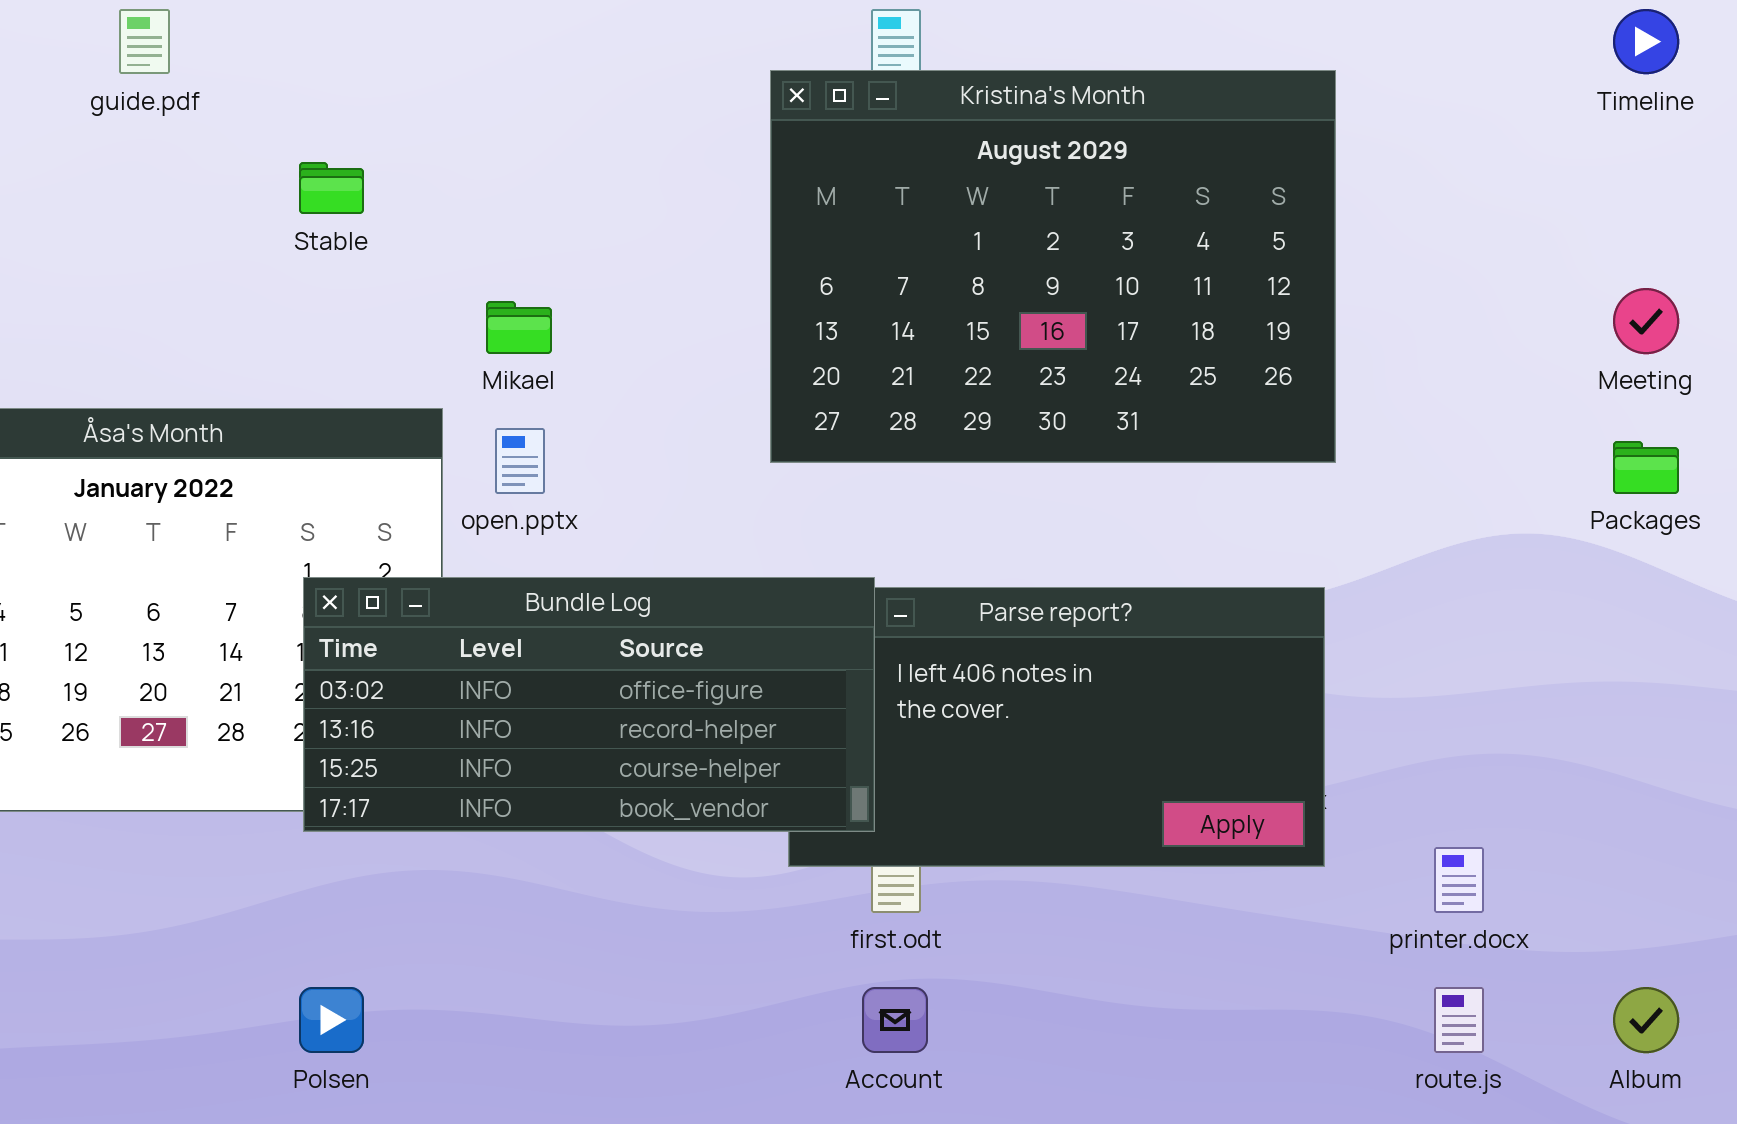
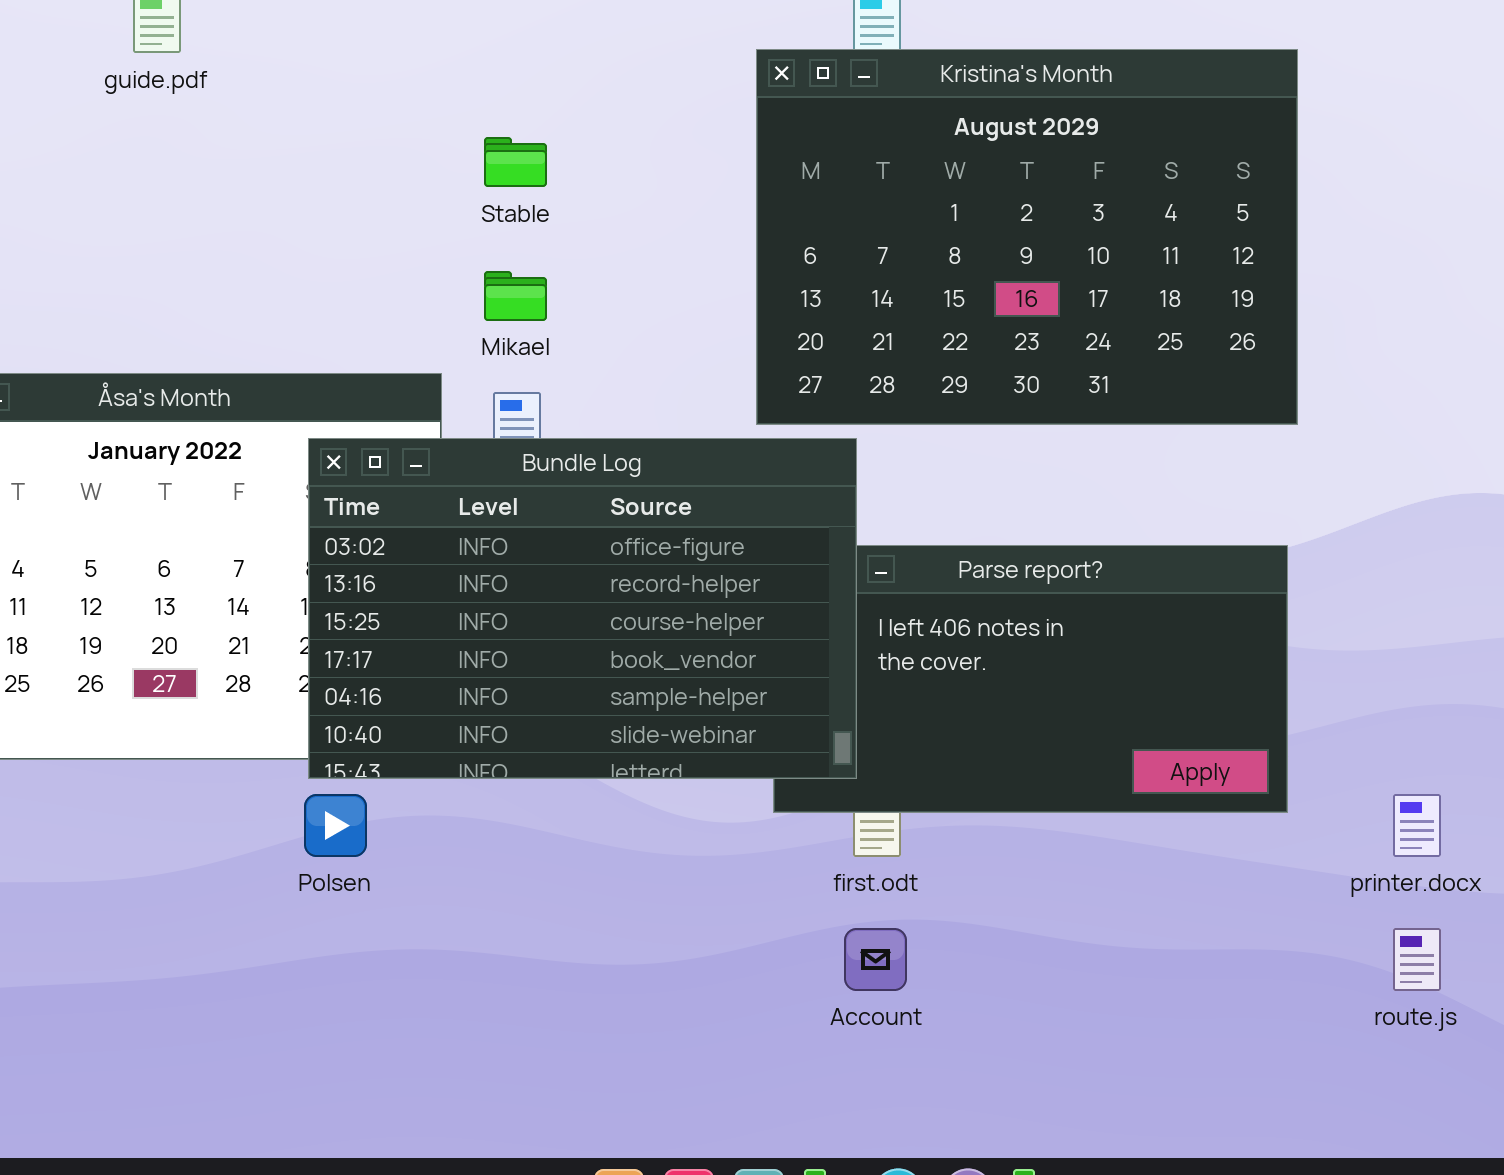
Stable: [299,162,364,214] -> [484,137,547,187], moved
Bundle Log: [303,577,875,832] -> [308,438,857,779], resized
Polsen: [299,987,364,1053] -> [304,794,367,857], moved

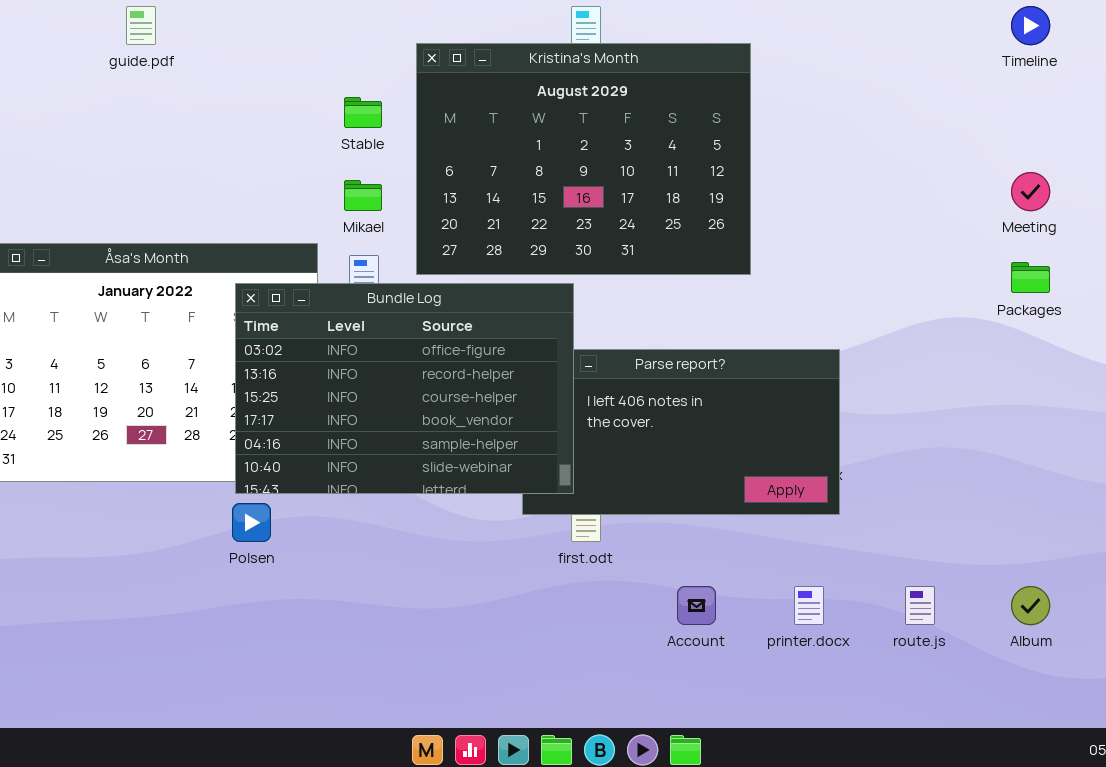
Kristina's Month: [756,49,1298,425] -> [416,43,751,275], moved
printer.docx: [1393,794,1441,857] -> [794,586,824,625], moved
Account: [844,928,907,991] -> [677,586,716,625], moved

